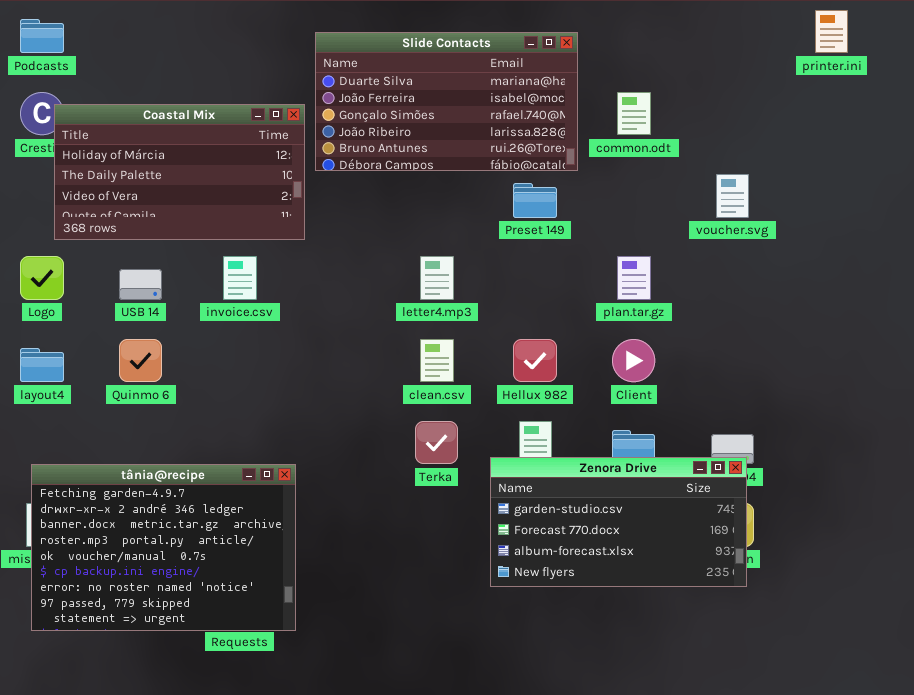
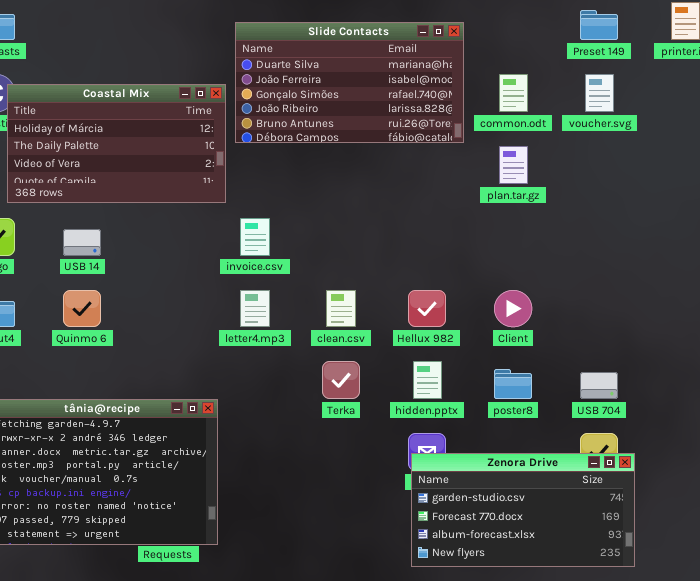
voucher.svg: [716,174,749,218] -> [585,74,614,112], moved
Preset 149: [513,183,557,218] -> [580,10,618,40], moved
invoice.csv: [223,256,257,300] -> [240,218,270,256], moved
letter4.mp3: [420,256,454,300] -> [240,290,270,327], moved
plan.tar.gz: [617,256,651,300] -> [499,146,528,184], moved
Zenora Drive: [490,457,747,587] -> [411,453,635,567], moved

